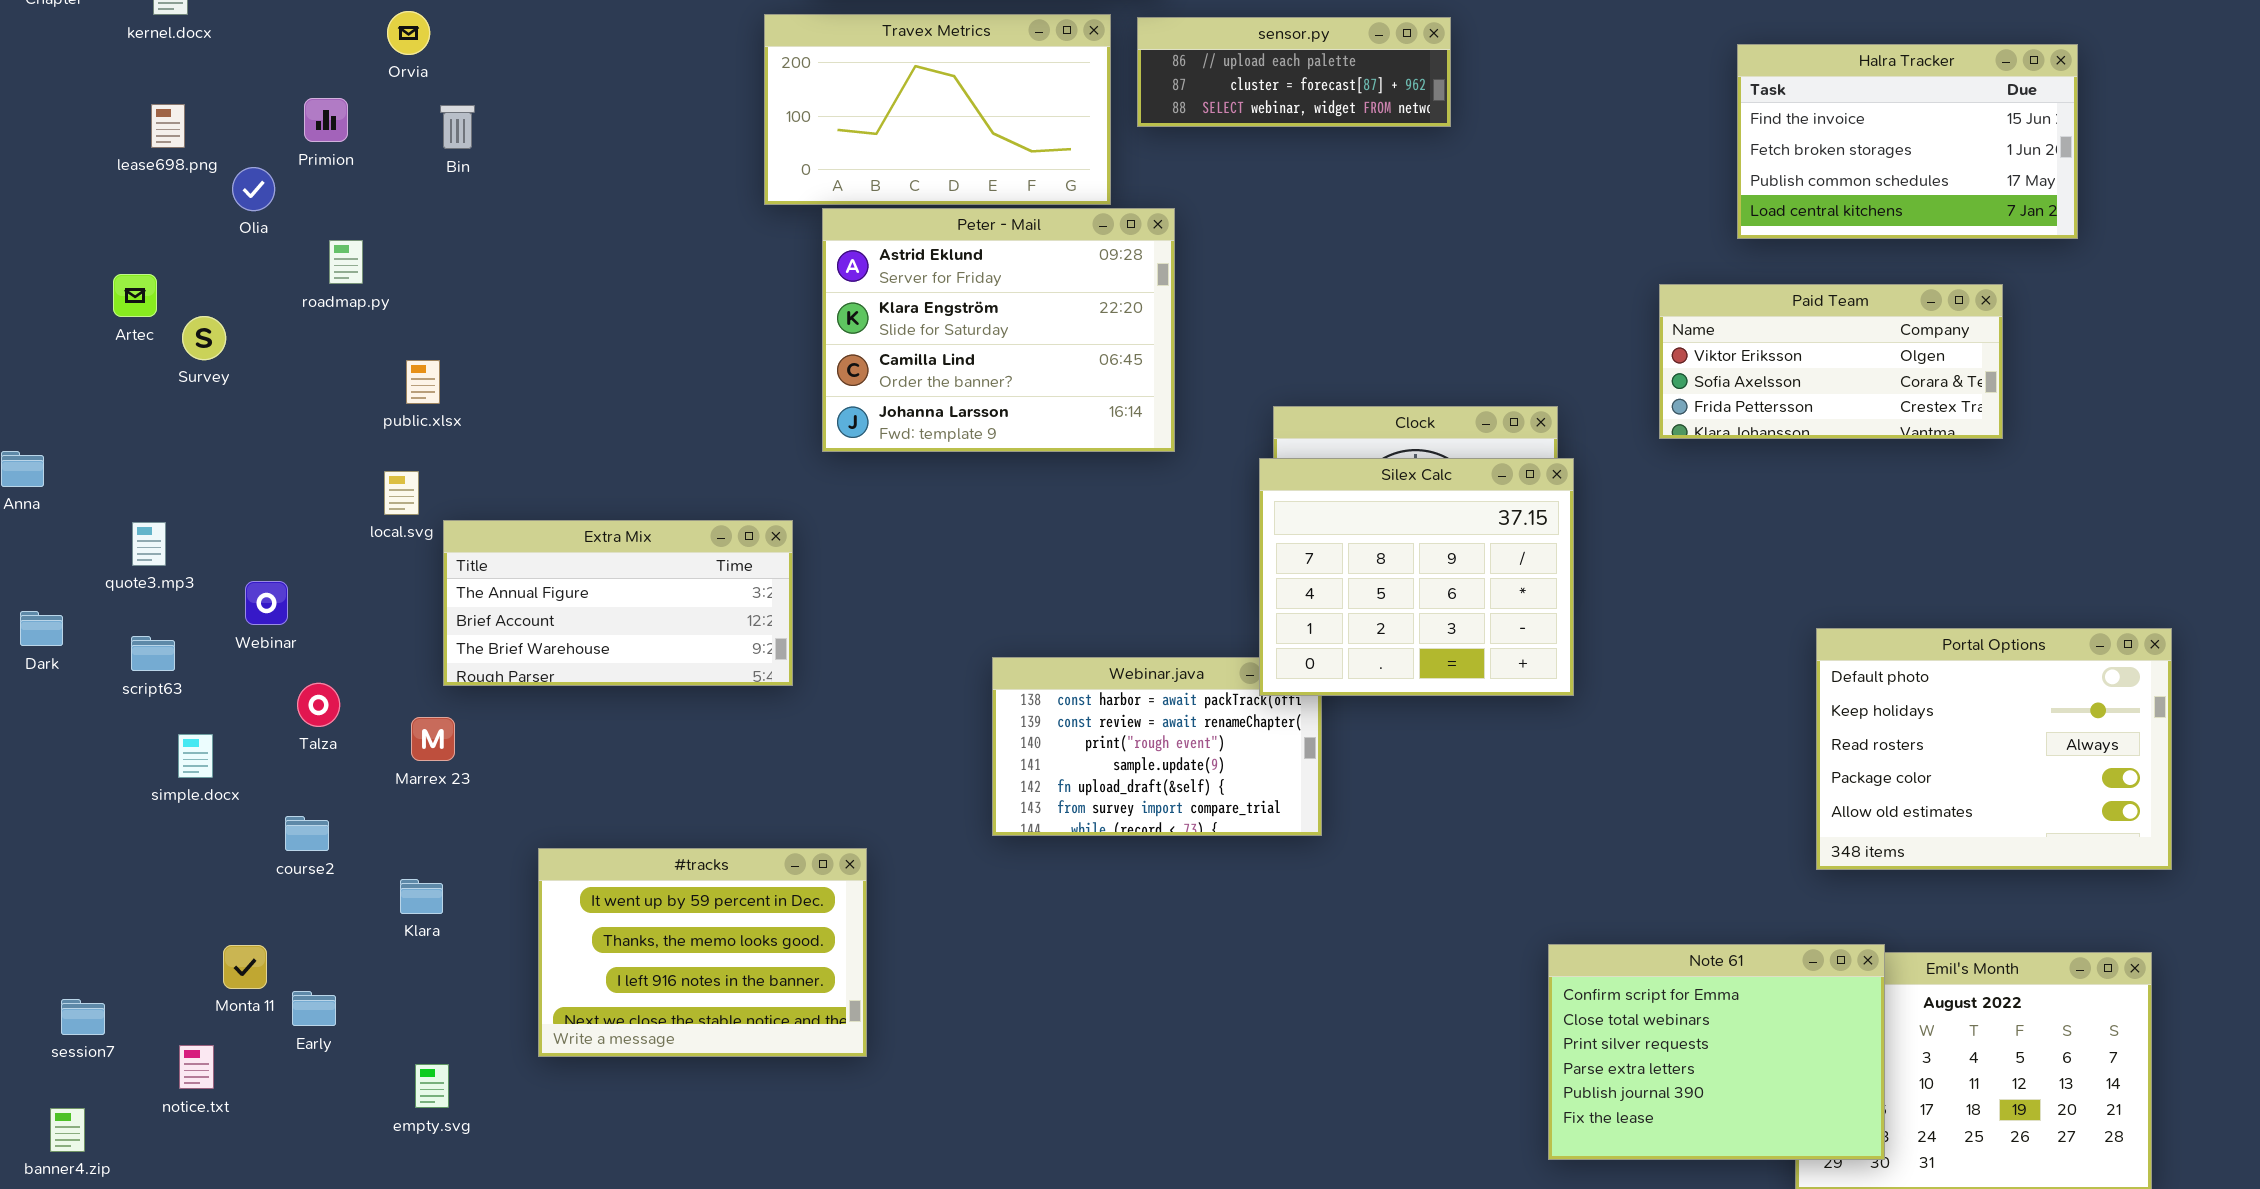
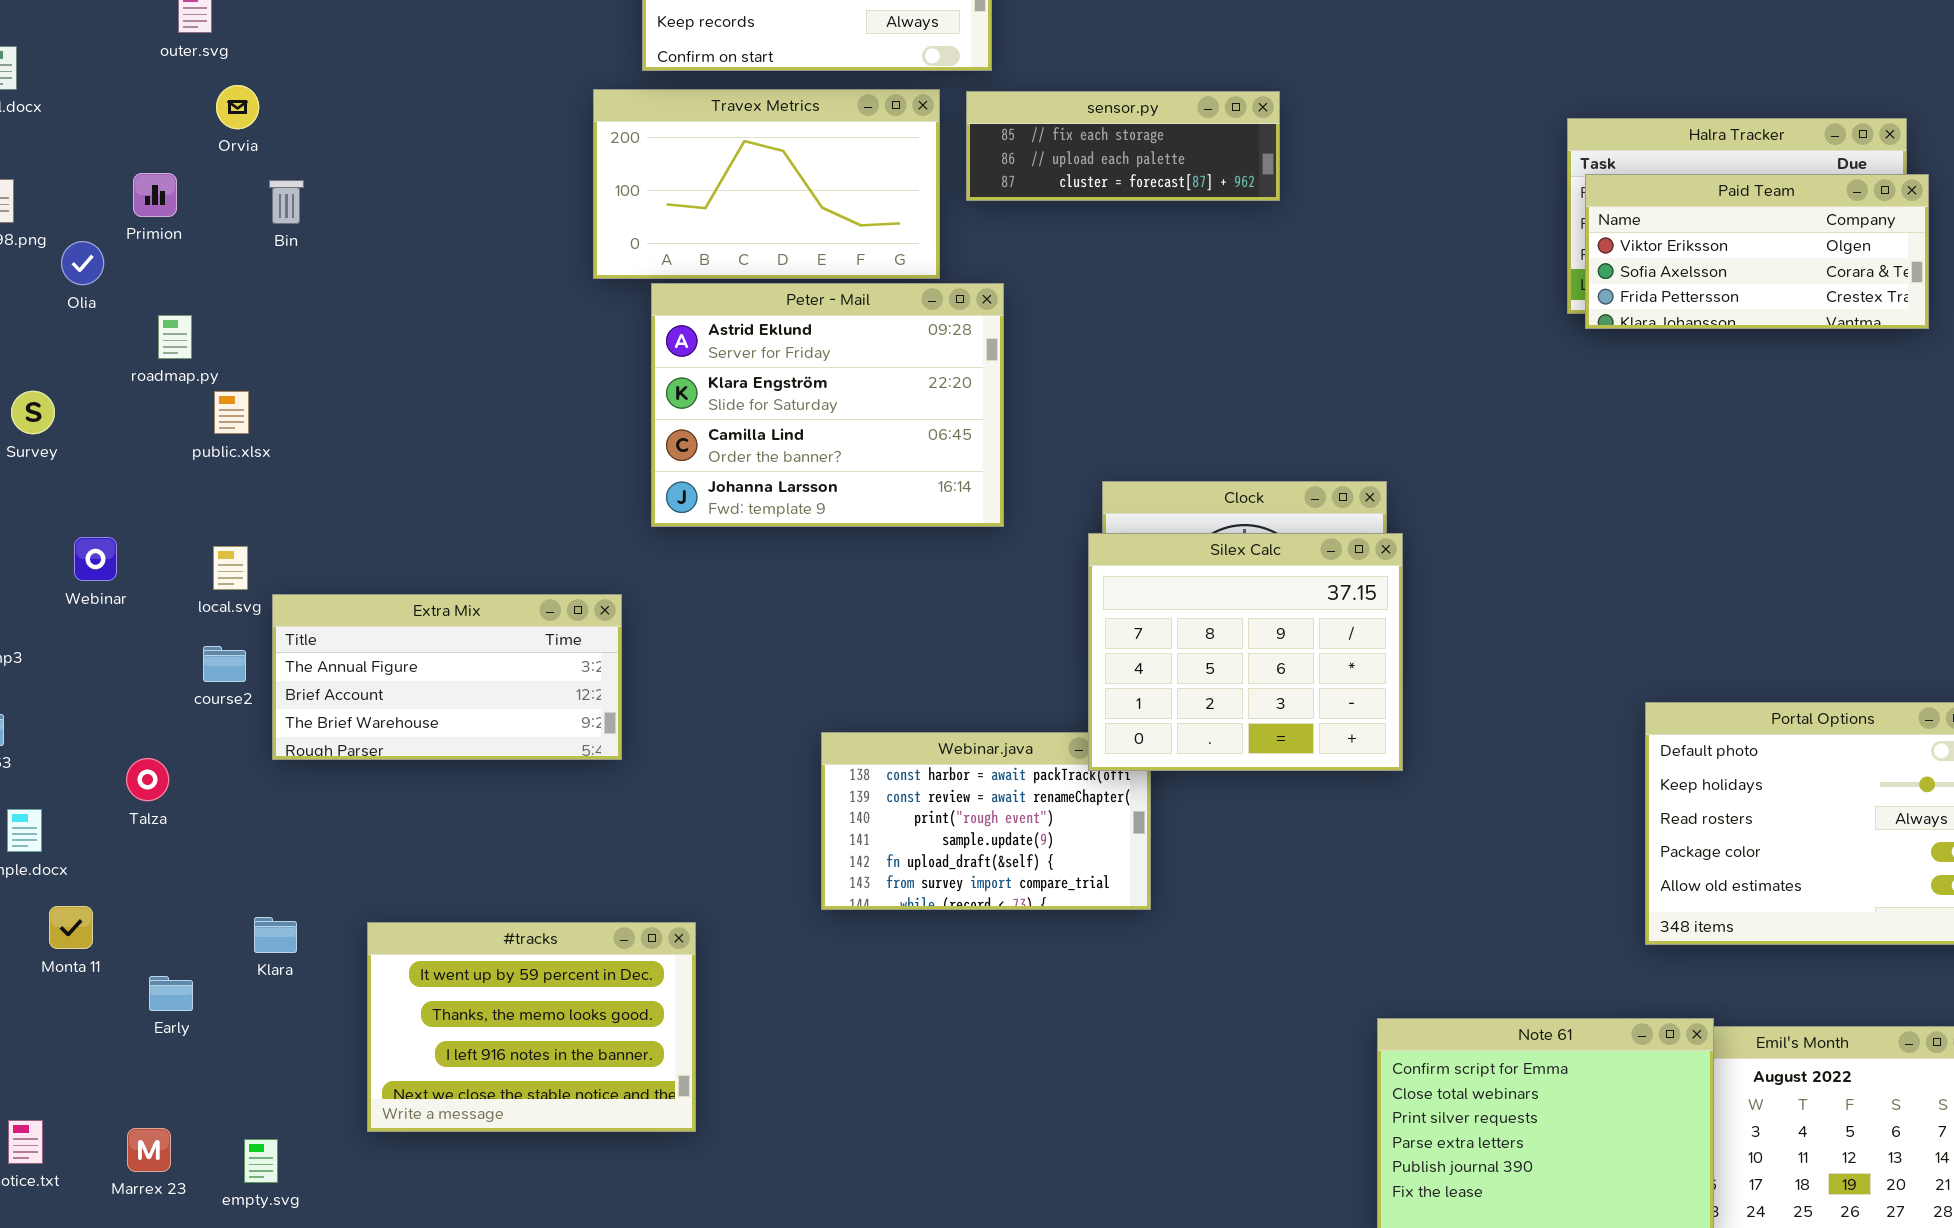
sensor.py: [1137,17,1451,127] -> [966,91,1280,201], scrolled up 1 row
Paid Team: [1659,284,2003,439] -> [1585,174,1929,329], moved
public.xlsx: [406,360,440,404] -> [214,391,249,434], moved
Webinar: [245,581,288,625] -> [74,537,117,581], moved
Marrex 23: [411,717,455,761] -> [127,1128,171,1172], moved
course2: [285,816,329,851] -> [203,646,246,682], moved
Klara: [400,879,443,914] -> [254,917,297,953], moved
Monta 11: [223,945,267,989] -> [49,906,93,949], moved
Early: [292,991,336,1026] -> [149,976,193,1011], moved

